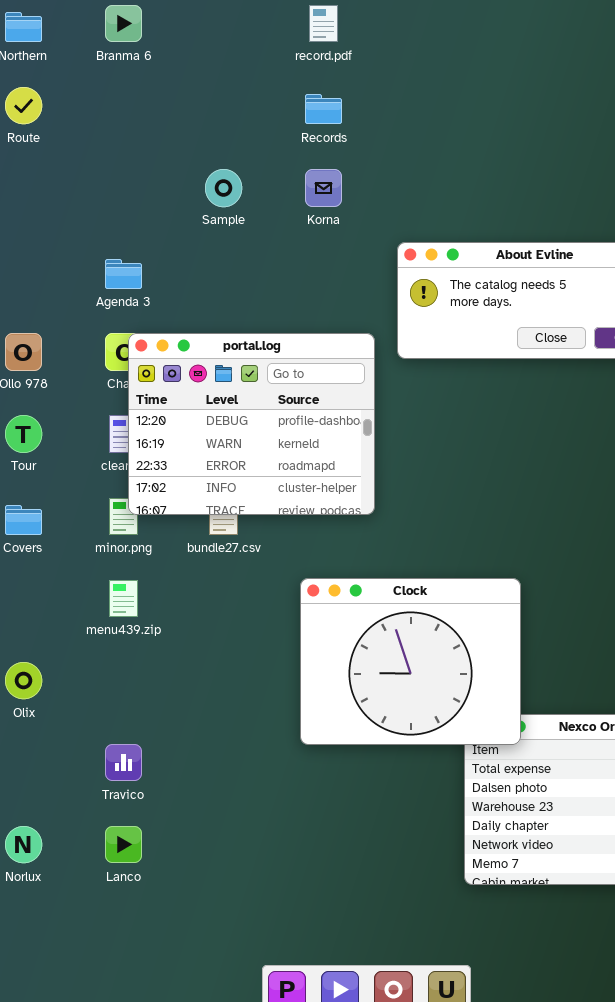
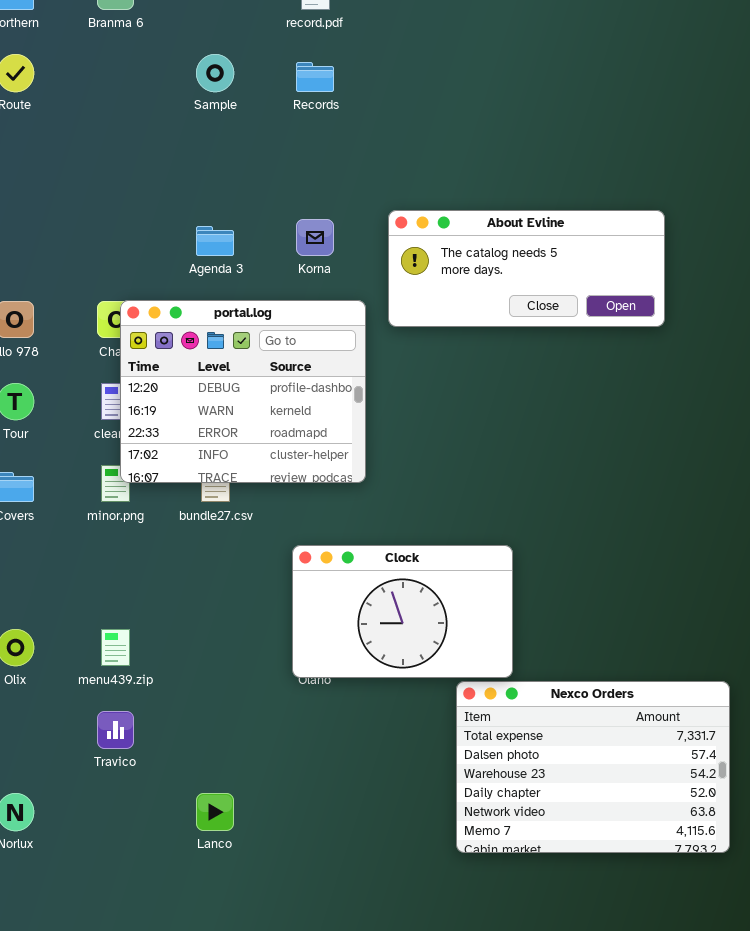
Sample: [205,169,242,207] -> [196,54,234,92], moved
Korna: [305,169,342,207] -> [296,219,334,256], moved
Agenda 3: [105,259,142,289] -> [196,226,234,256], moved
Clock: [300,578,521,745] -> [292,545,513,678], resized
menu439.zip: [109,580,138,617] -> [101,629,130,666], moved
Lanco: [105,826,142,863] -> [196,793,234,831], moved

